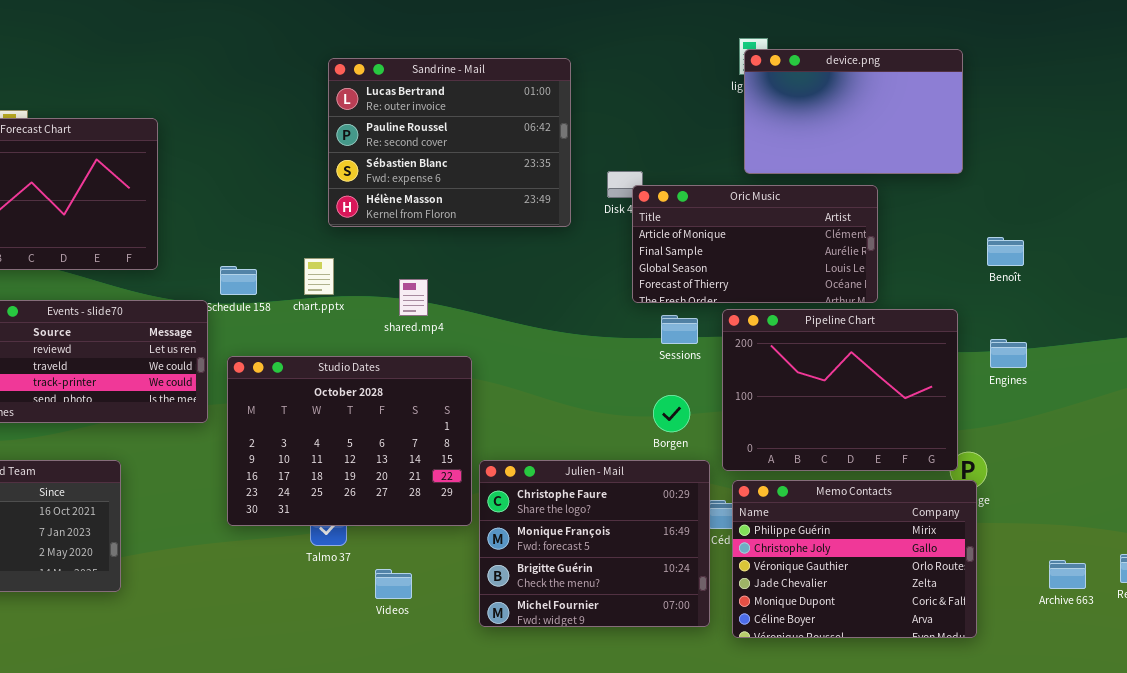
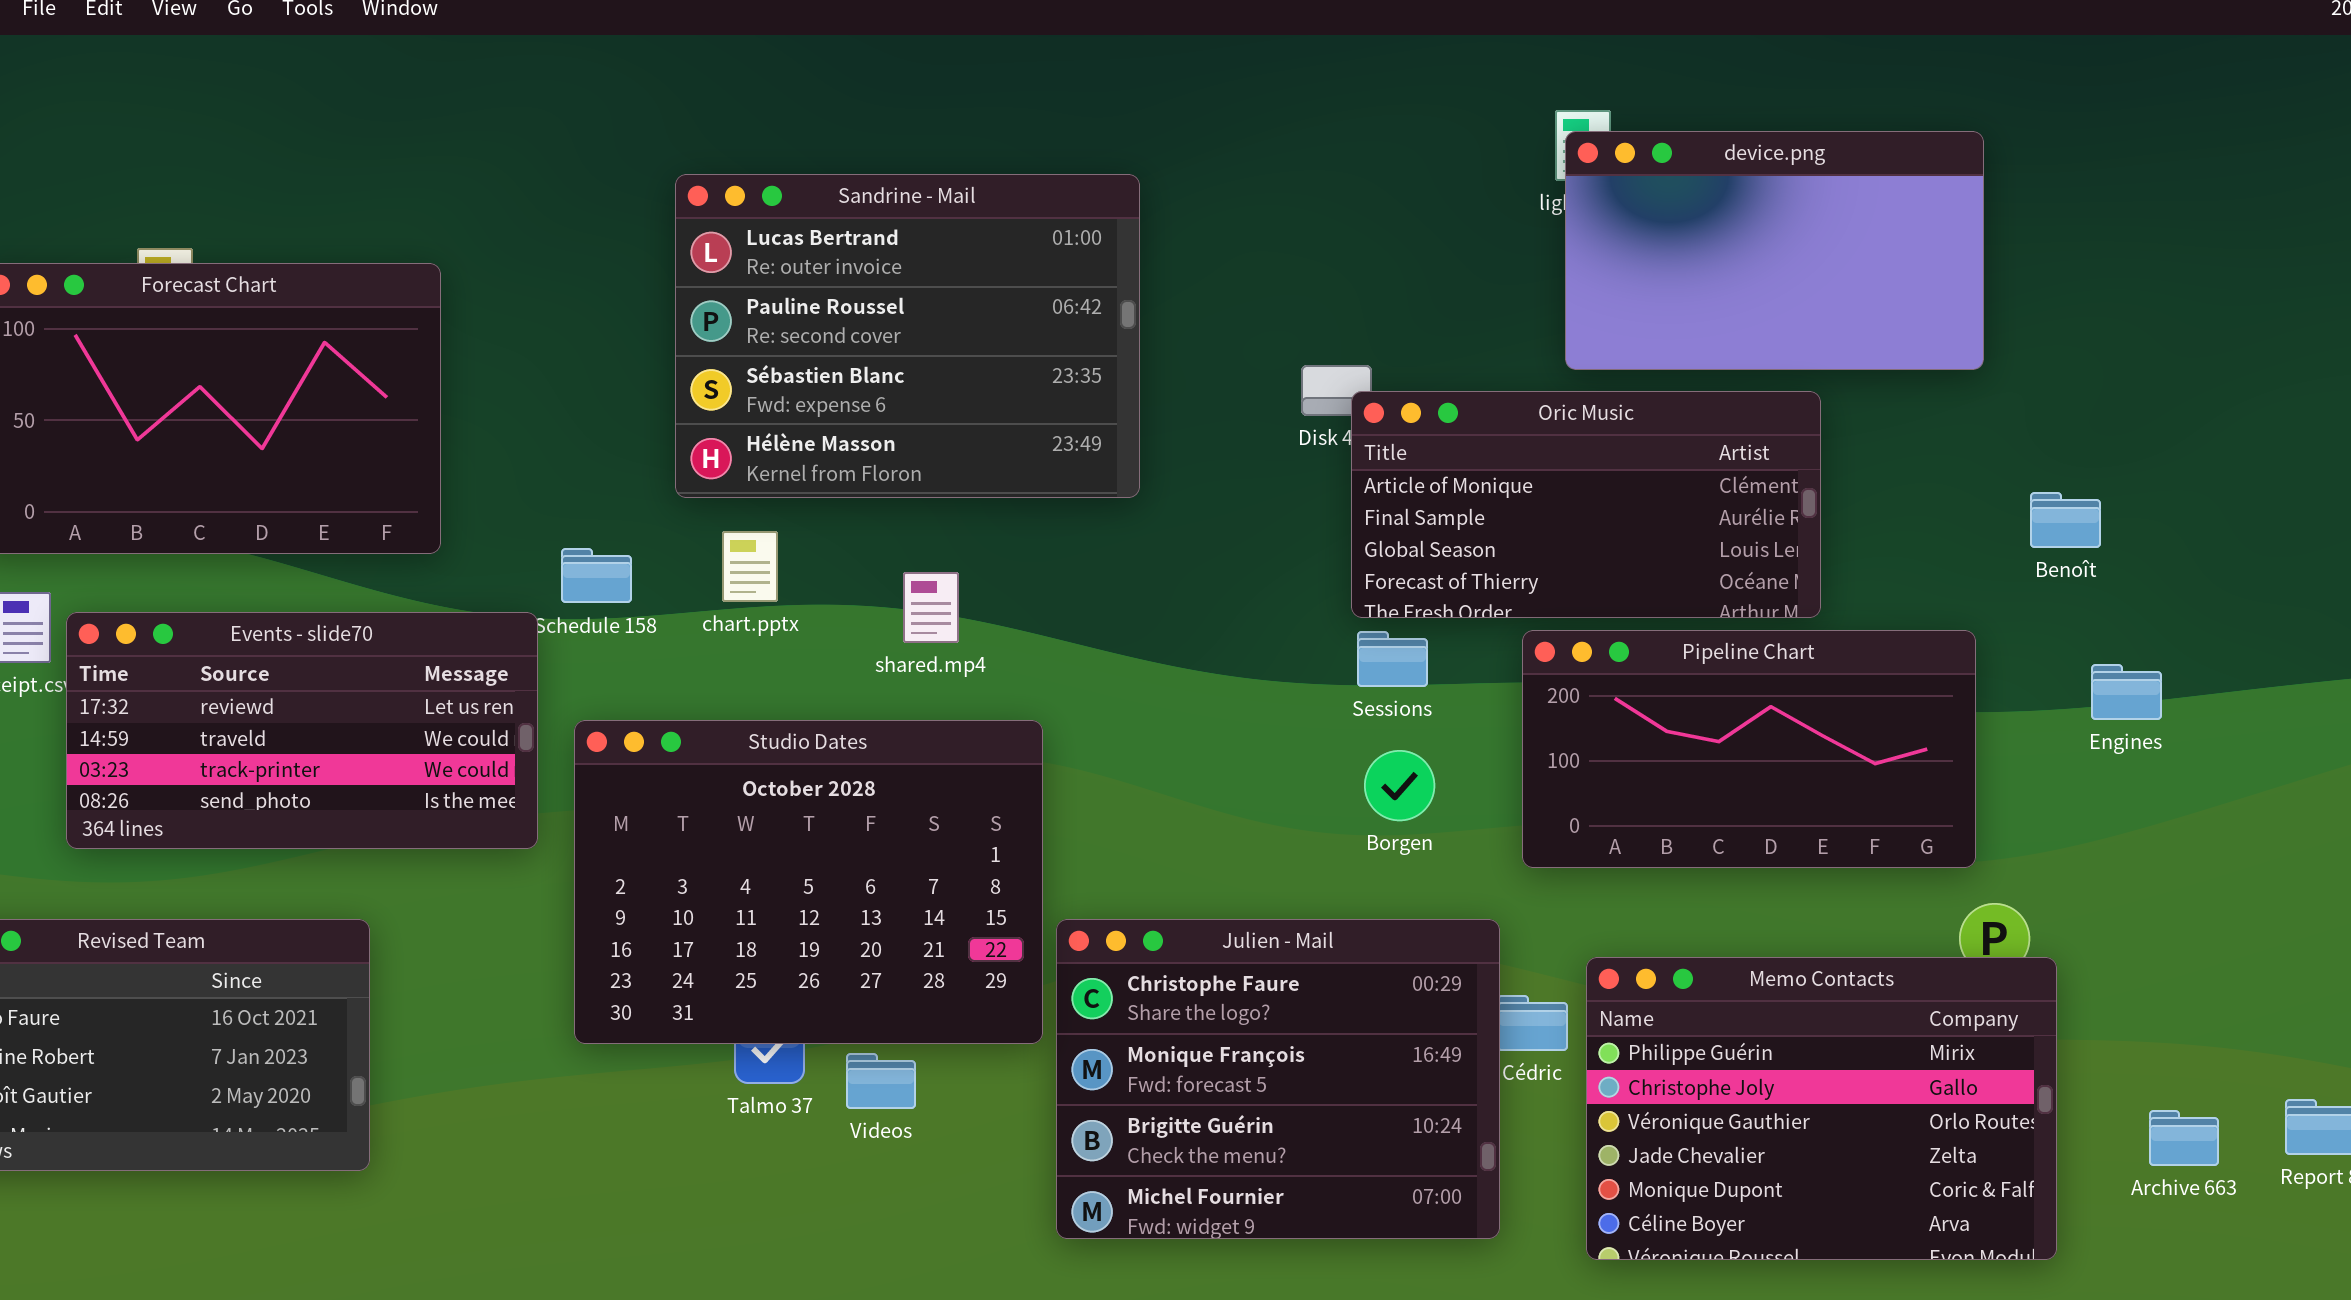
Sandrine - Mail: [328,58,571,227] -> [675,174,1140,498], moved
Pipeline Chart: [722,309,958,471] -> [1522,630,1976,868], resized
Sessions: [661,315,698,344] -> [1357,631,1428,687], moved
Engines: [990,339,1027,368] -> [2091,664,2162,720], moved
Borgen: [653,395,690,432] -> [1364,750,1435,821], moved
Memo Contacts: [732,480,977,638] -> [1586,957,2057,1260], moved
Videos: [375,569,412,599] -> [846,1053,916,1109], moved

